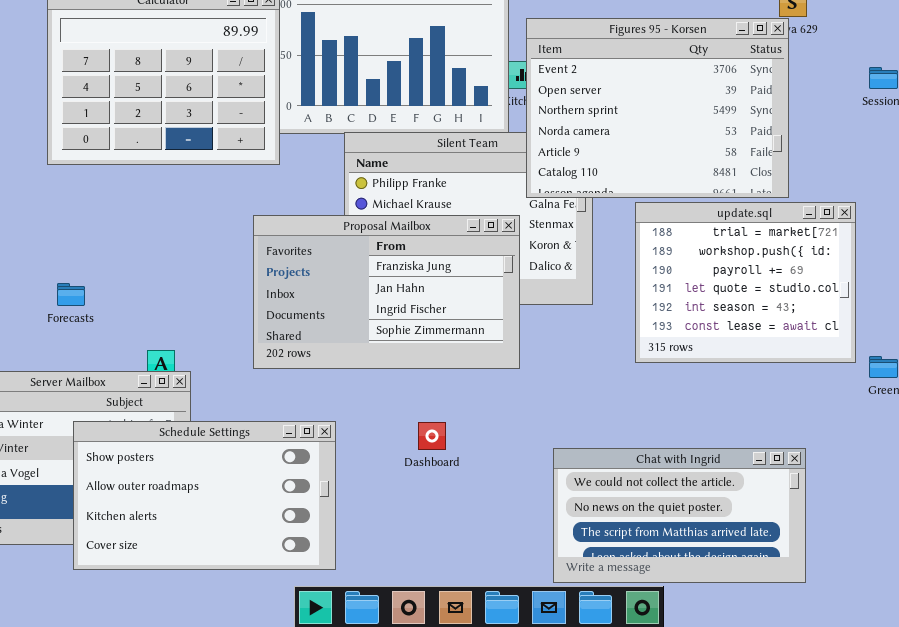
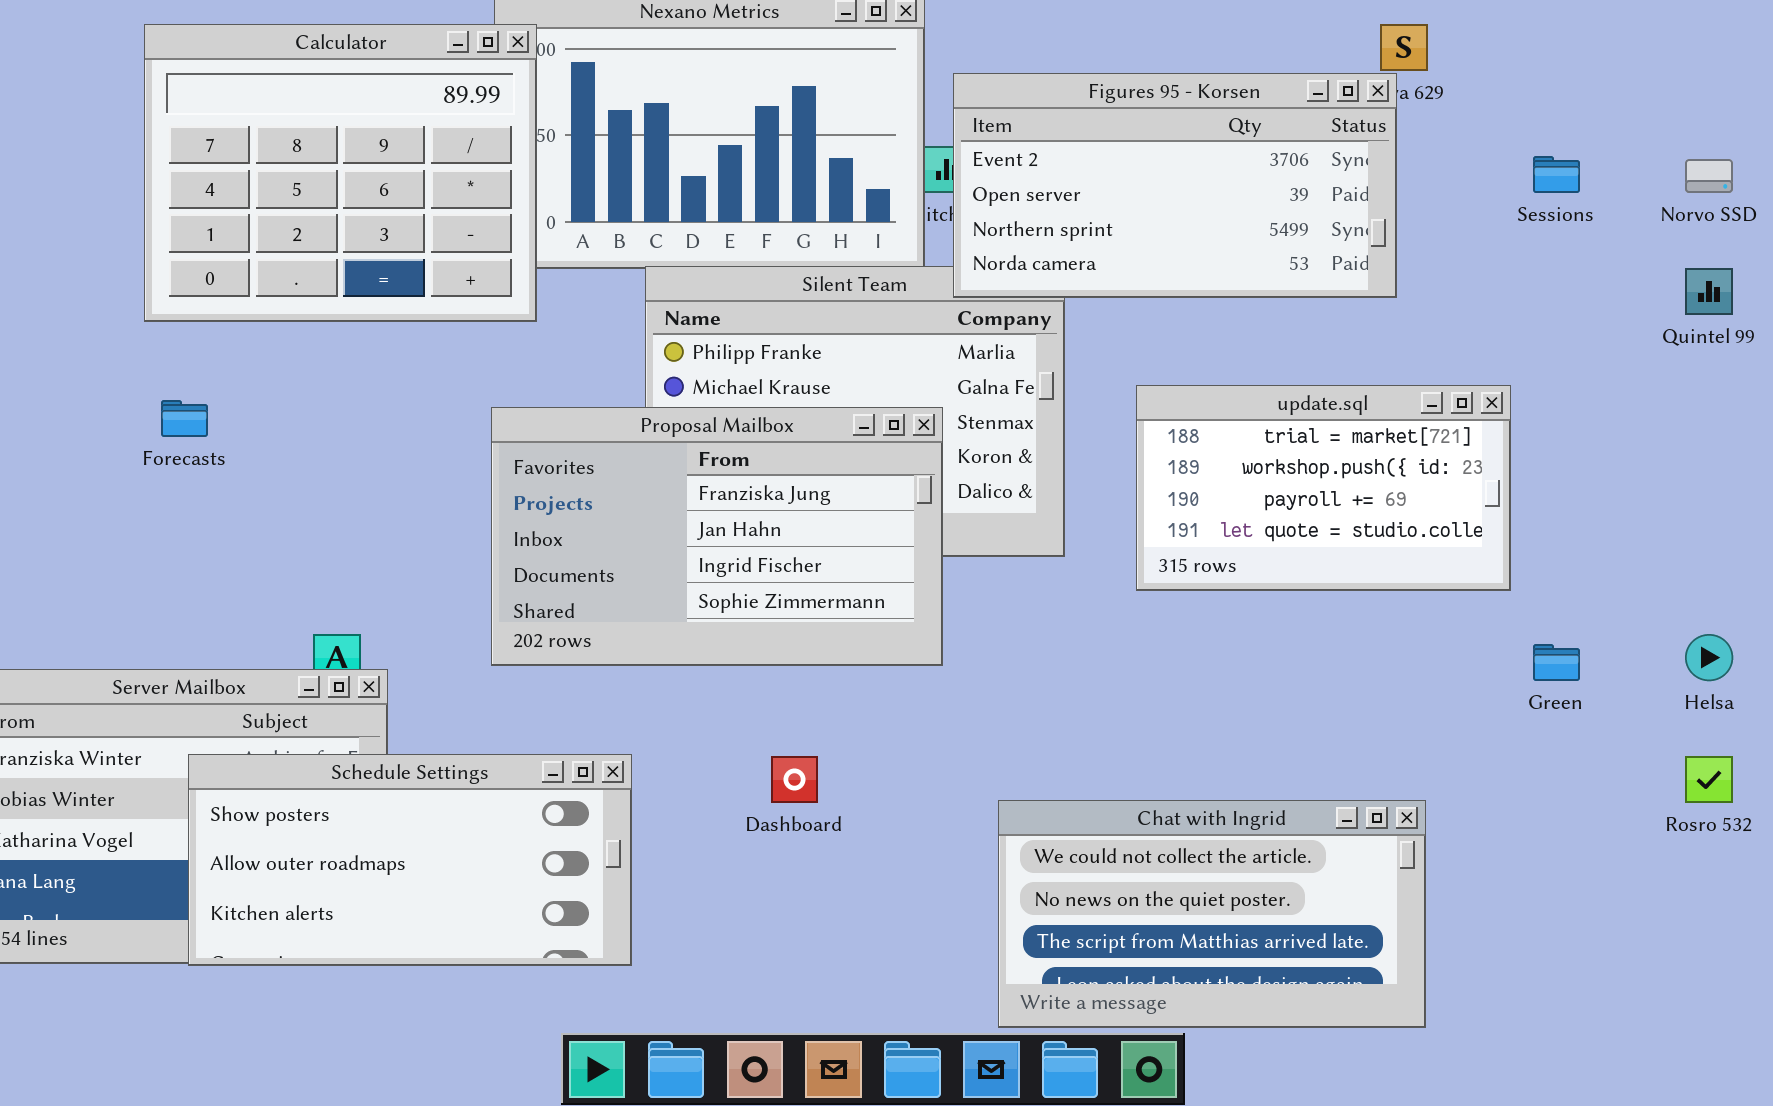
Figures 95 - Korsen: [526,18,789,198] -> [953,73,1397,298], resized
update.sql: [635,202,856,363] -> [1136,385,1511,591], resized
Forecasts: [57,283,85,306] -> [161,400,208,437], moved
Schedule Settings: [73,421,336,570] -> [188,754,632,966], resized

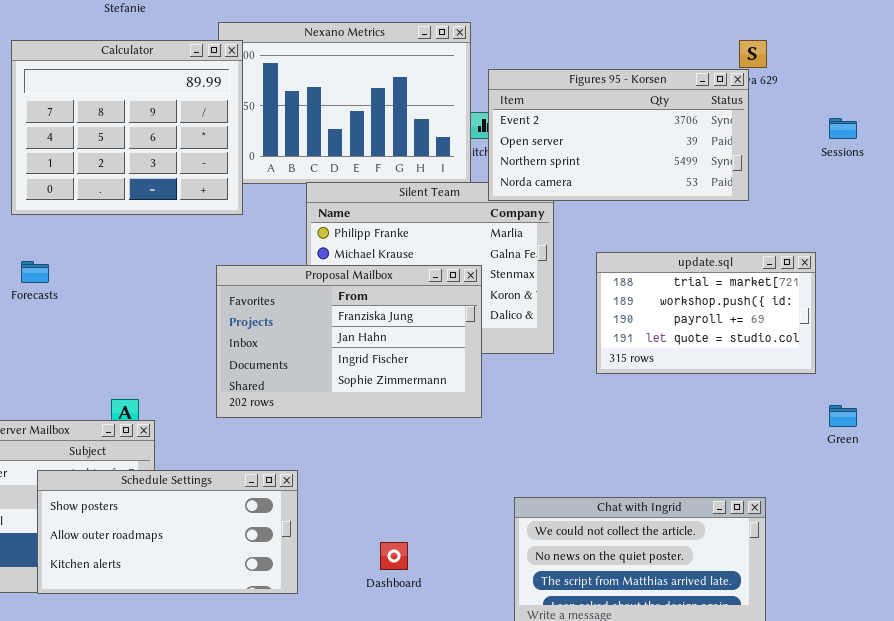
Dashboard: [771,756,818,803] -> [380,542,408,570], moved

